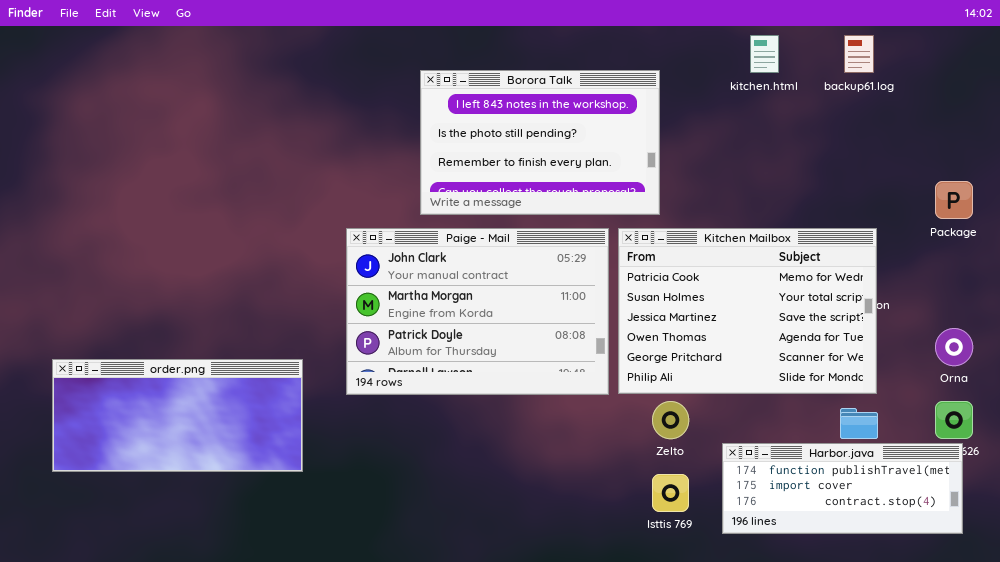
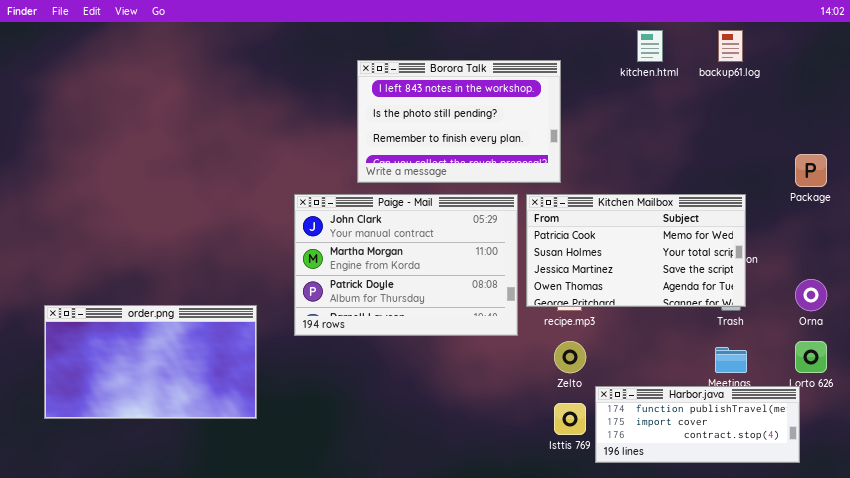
Kitchen Mailbox: [618,228,877,394] -> [526,194,746,307], resized
order.png: [52,359,303,472] -> [44,305,257,419], resized
Harbor.java: [722,443,963,534] -> [595,386,800,463], moved

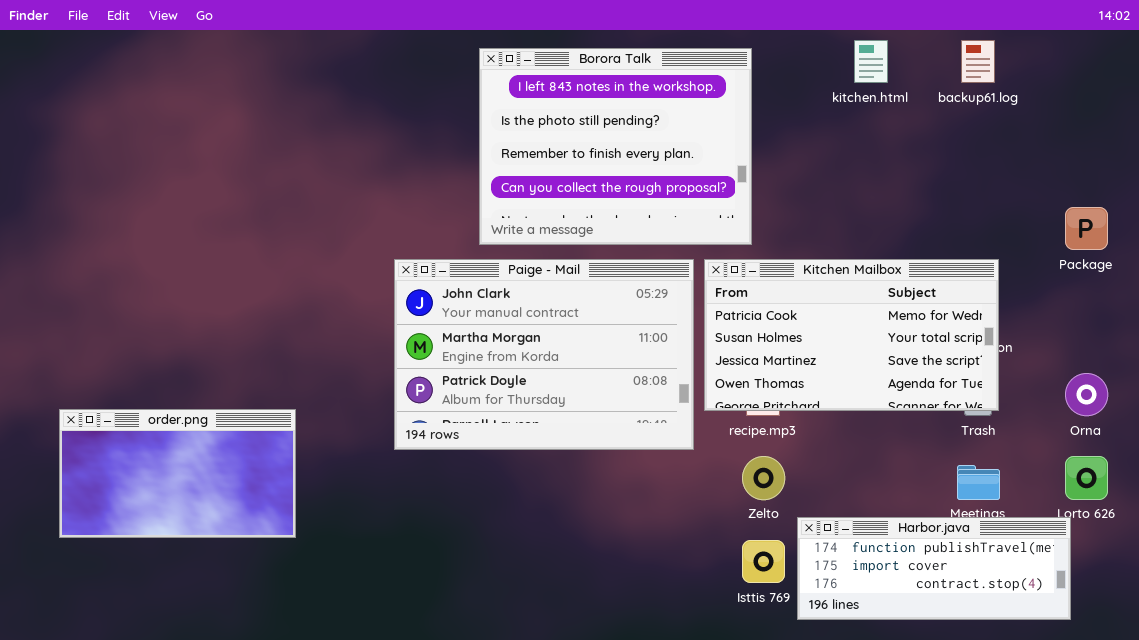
Borora Talk: [357,60,561,183] -> [479,48,752,245], resized
order.png: [44,305,257,419] -> [59,409,296,538], resized

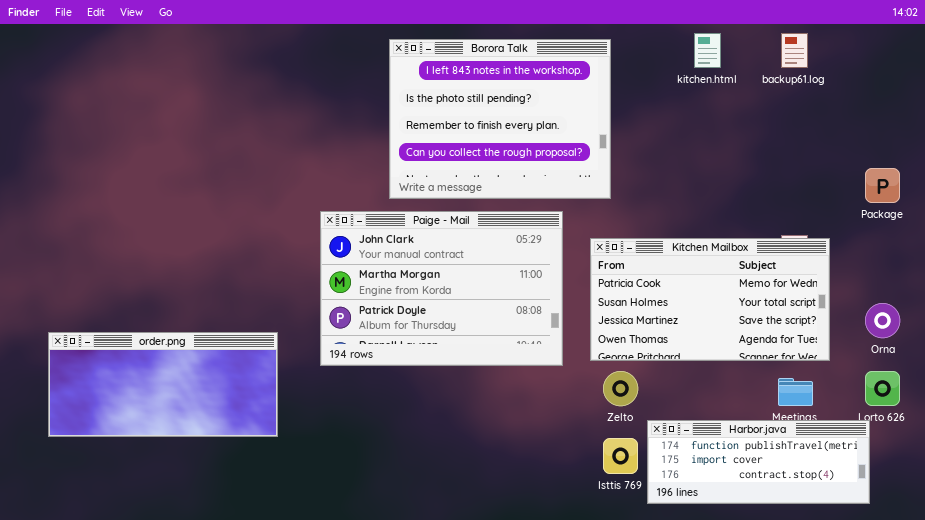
Kitchen Mailbox: [704,259,999,411] -> [590,238,830,361], moved
order.png: [59,409,296,538] -> [48,332,278,437], resized

